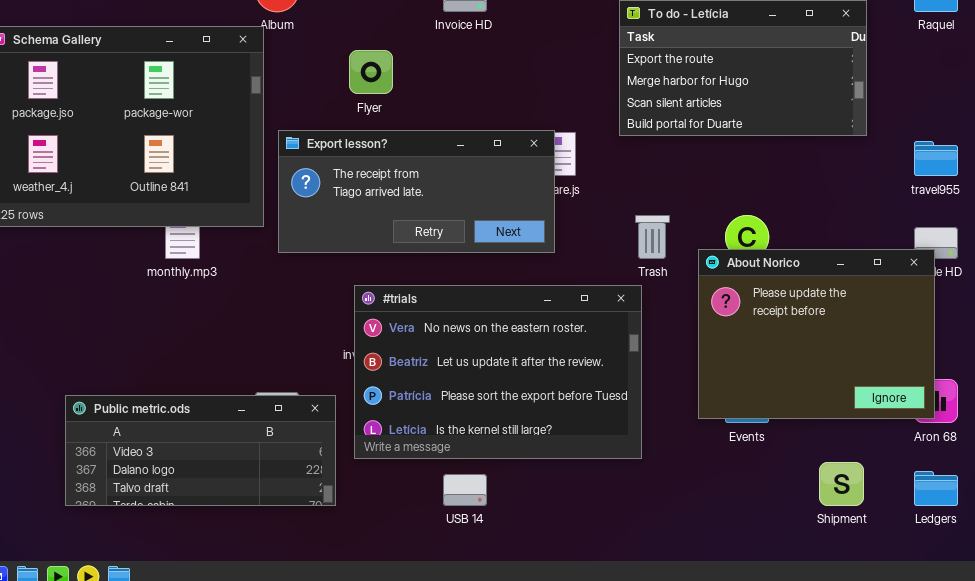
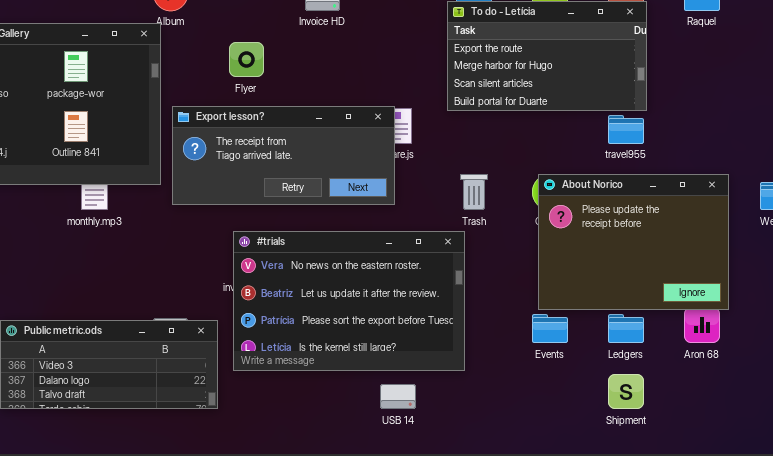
travel955: [914,141,958,176] -> [608,115,644,144], moved
About Norico: [698,249,935,419] -> [538,174,729,310], moved
Ledgers: [914,471,958,506] -> [608,314,644,343], moved
USB 14: [443,474,487,506] -> [380,384,416,409], moved

